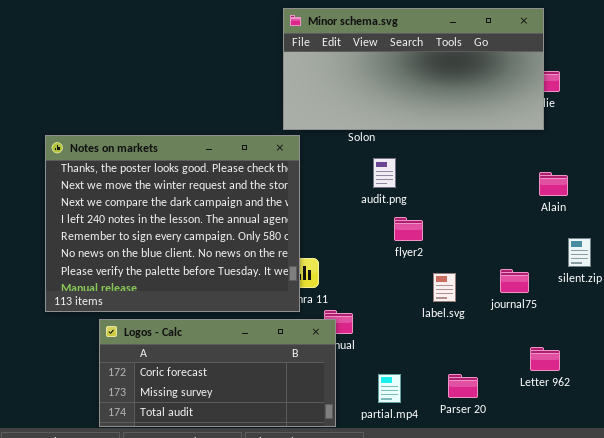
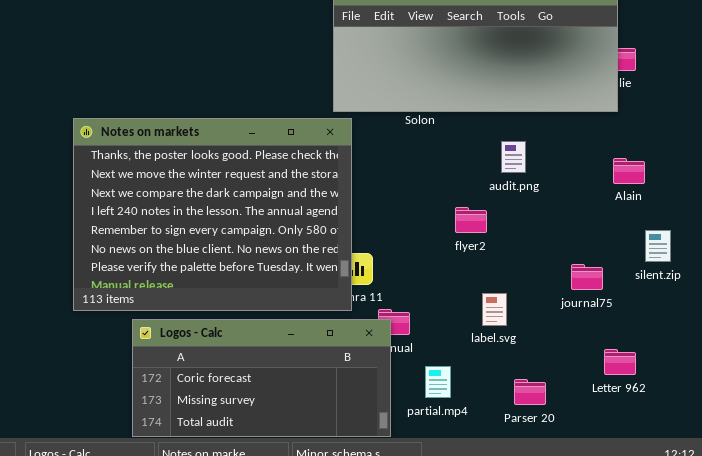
audit.png: [373,158,396,188] -> [501,141,526,173], moved
label.svg: [433,273,456,302] -> [482,293,507,326], moved
partial.mp4: [378,374,401,403] -> [425,366,451,398], moved

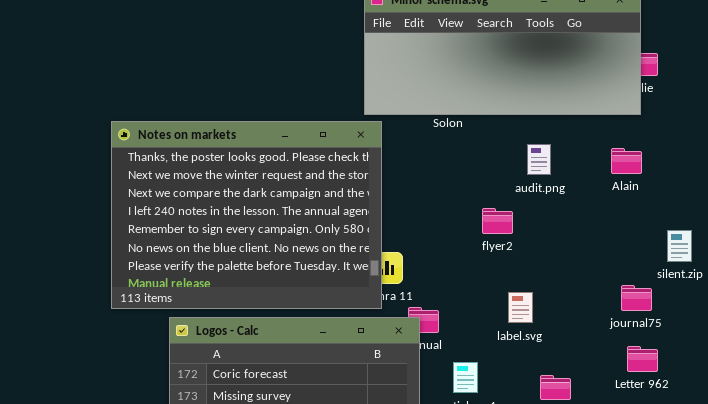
Alain: [613,158,645,184] -> [611,148,642,174], moved
journal75: [571,264,603,290] -> [621,285,652,311], moved

